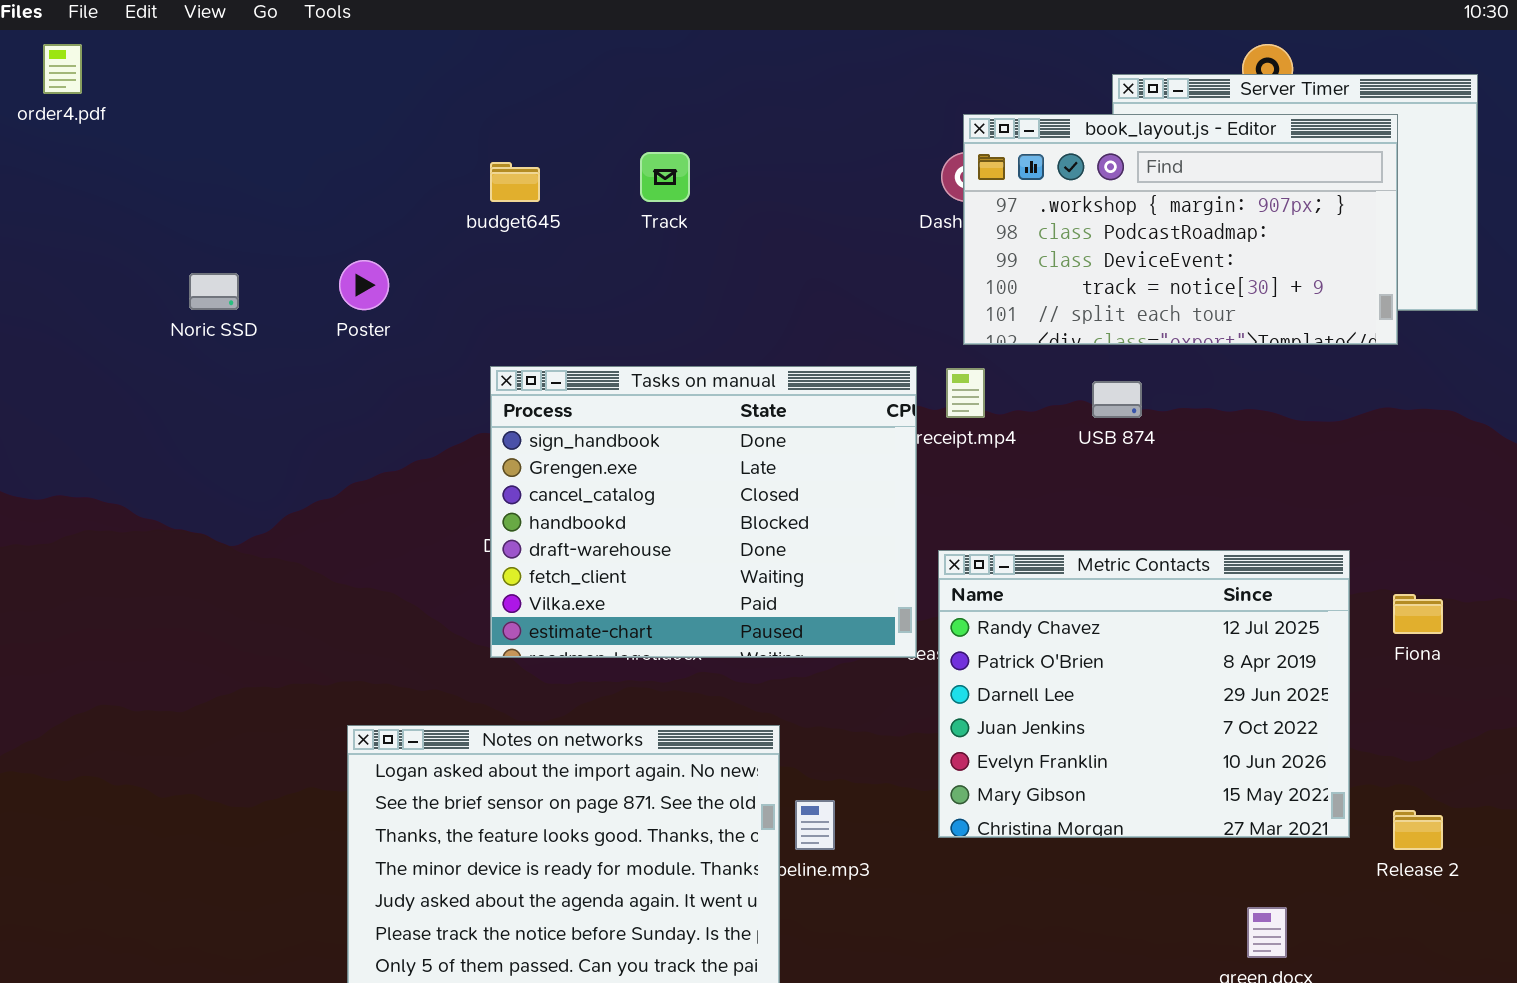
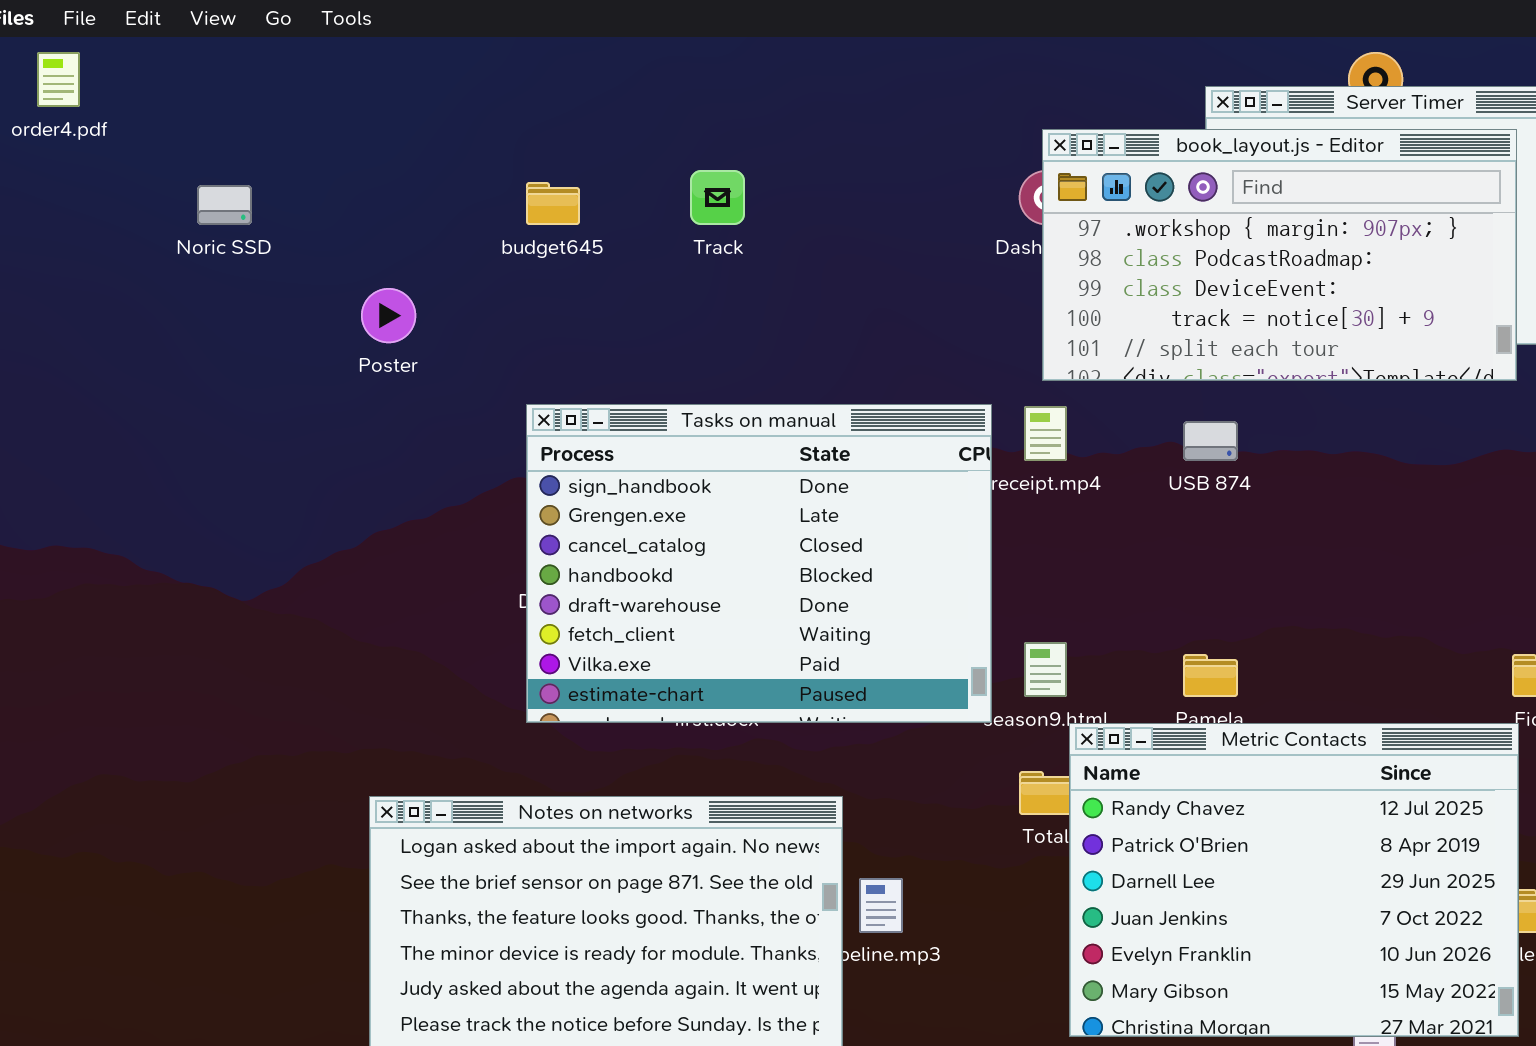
Noric SSD: [189,273,239,310] -> [197,185,252,225], moved
Metric Contacts: [938,550,1350,838] -> [1069,723,1519,1037], moved

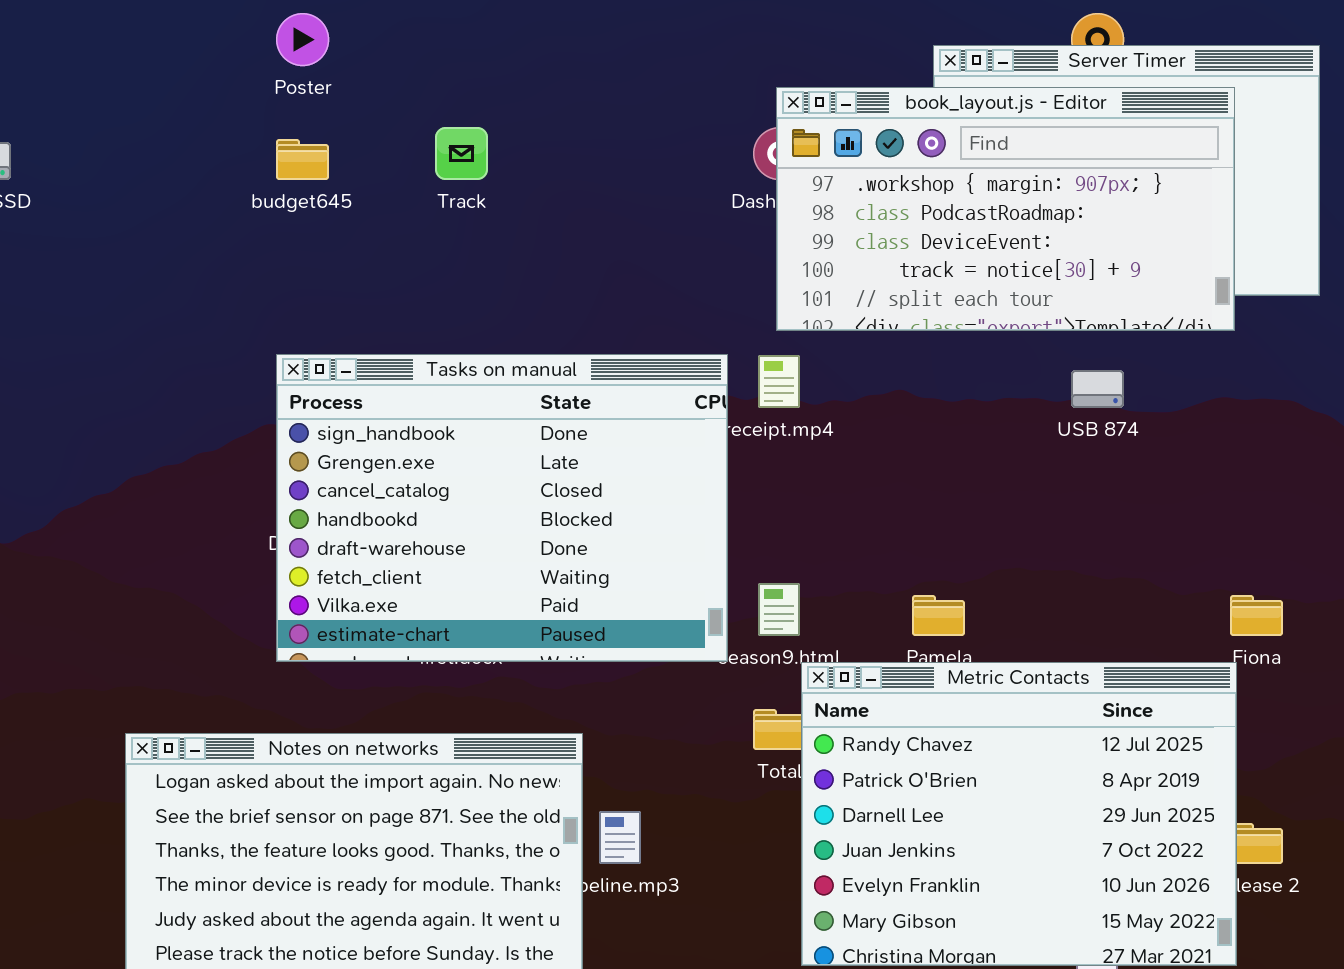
Poster: [361,288,416,343] -> [276,13,329,66], moved
USB 874: [1183,421,1238,461] -> [1071,370,1124,408], moved

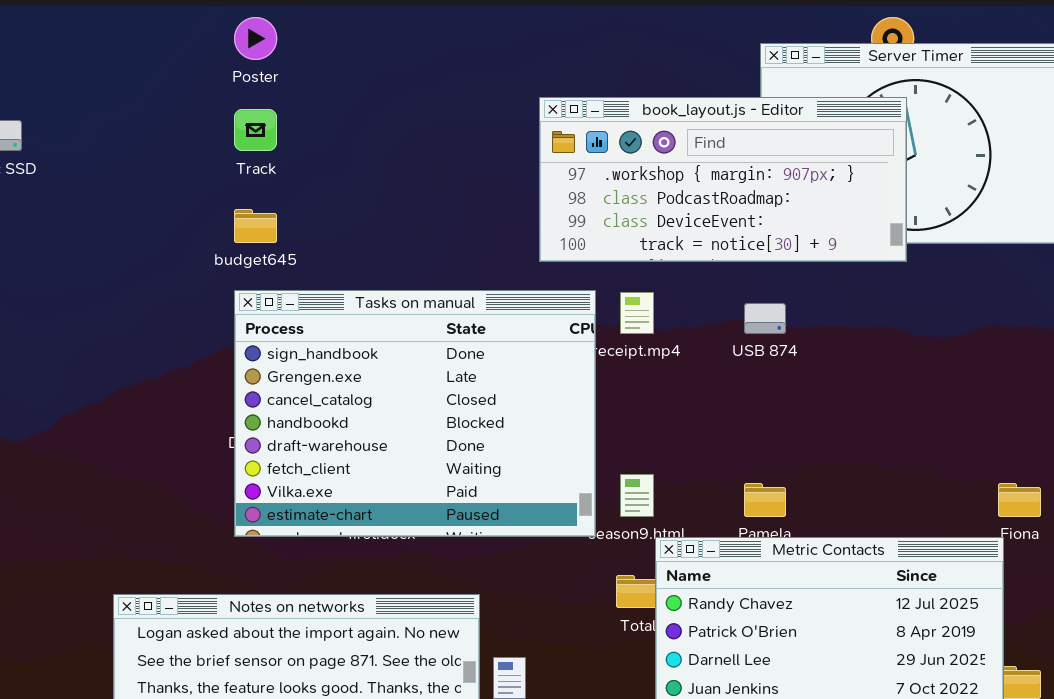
book_layout.js - Editor: [776,87,1235,331] -> [539,97,907,262], moved, resized
Track: [435,127,488,180] -> [234,109,277,151], moved
budget645: [276,139,329,180] -> [234,209,277,243], moved
USB 874: [1071,370,1124,408] -> [744,303,786,334], moved

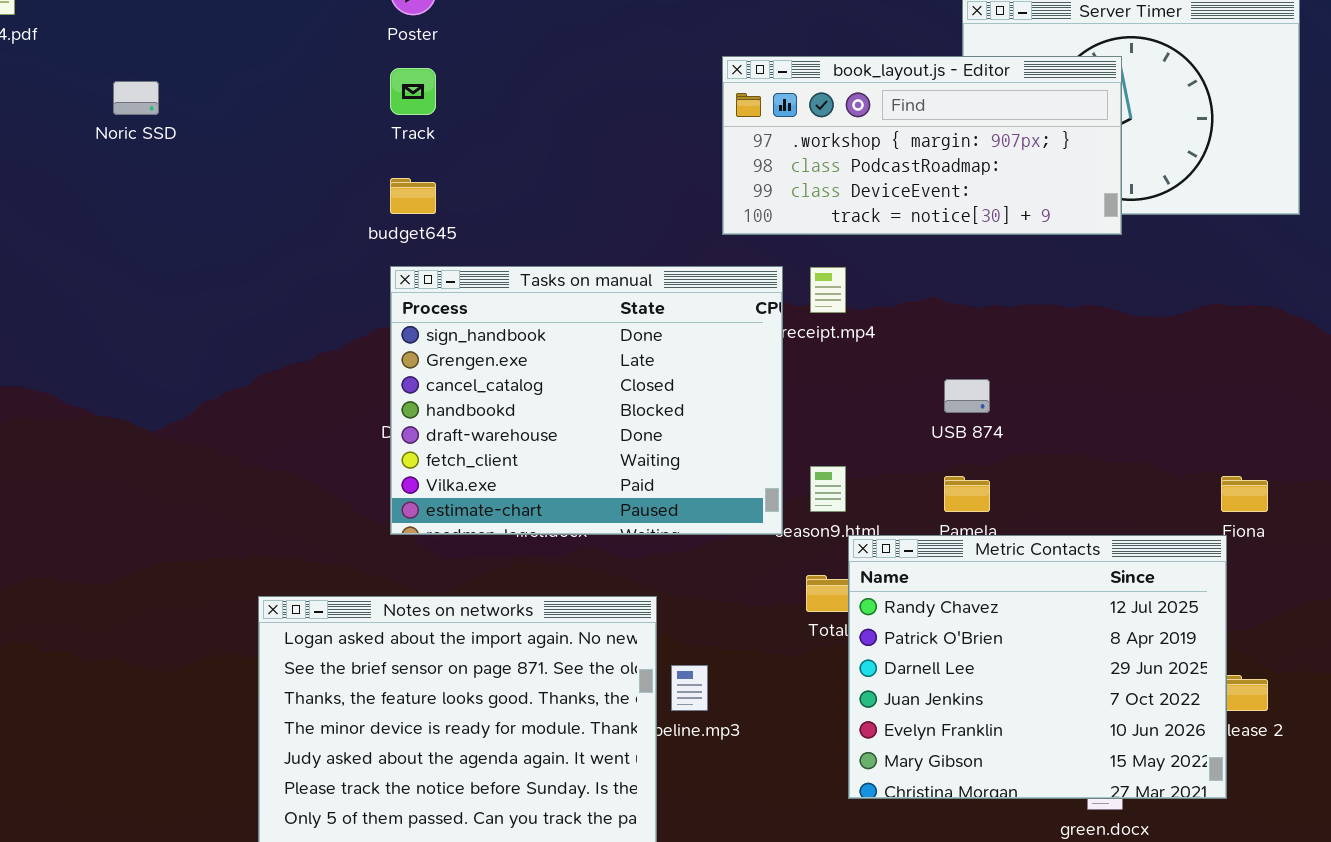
USB 874: [744,303,786,334] -> [944,379,990,413], moved

